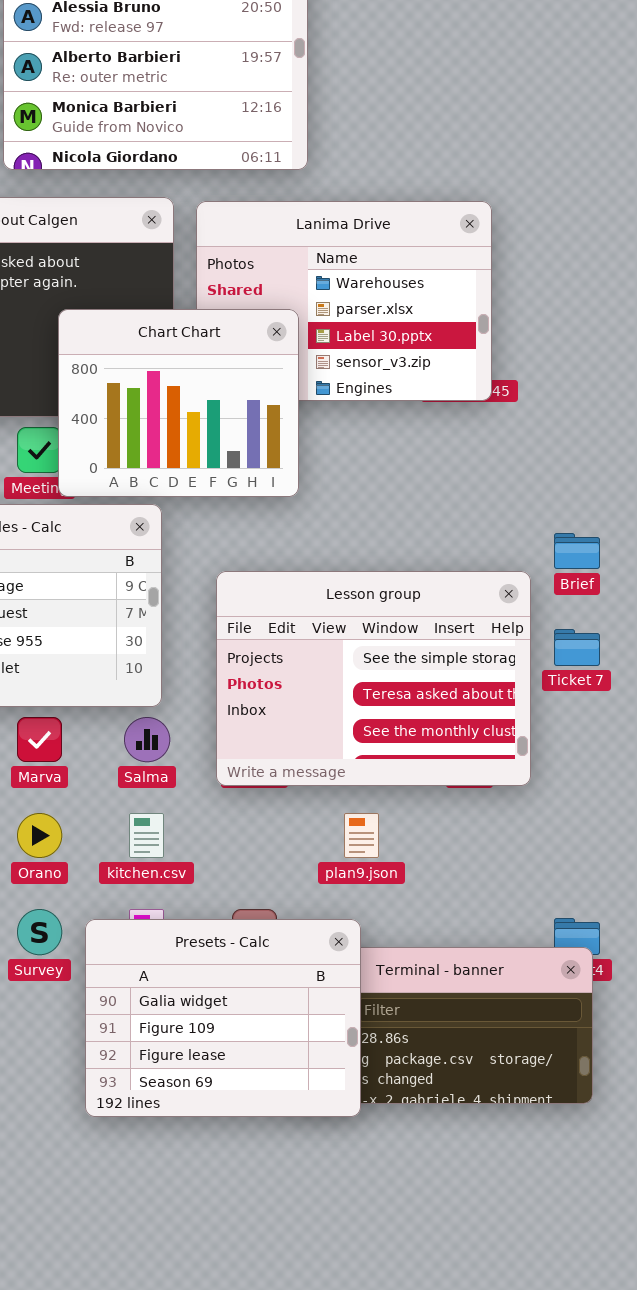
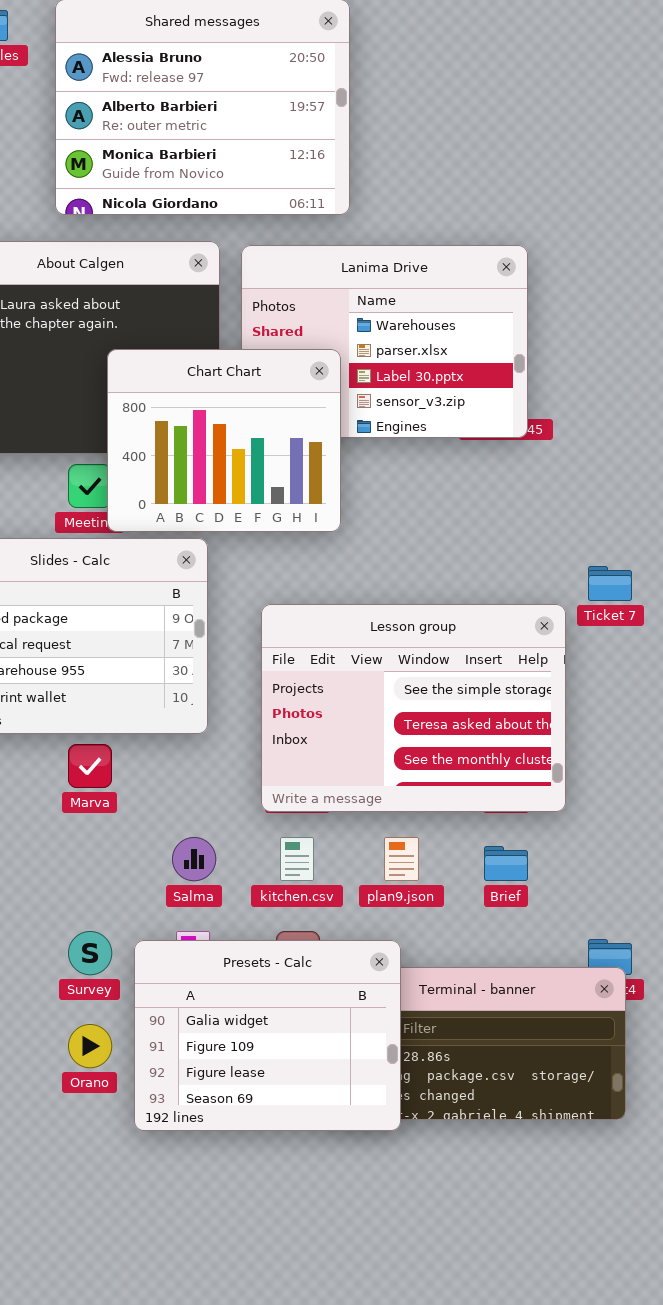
Brief: [554,533,600,569] -> [484,846,528,881], moved
Ticket 7: [554,629,600,666] -> [588,566,632,601], moved
Salma: [124,717,170,762] -> [172,837,216,881], moved
Orano: [17,813,62,858] -> [68,1024,112,1068], moved
kitchen.csv: [129,813,164,858] -> [280,837,314,881], moved

